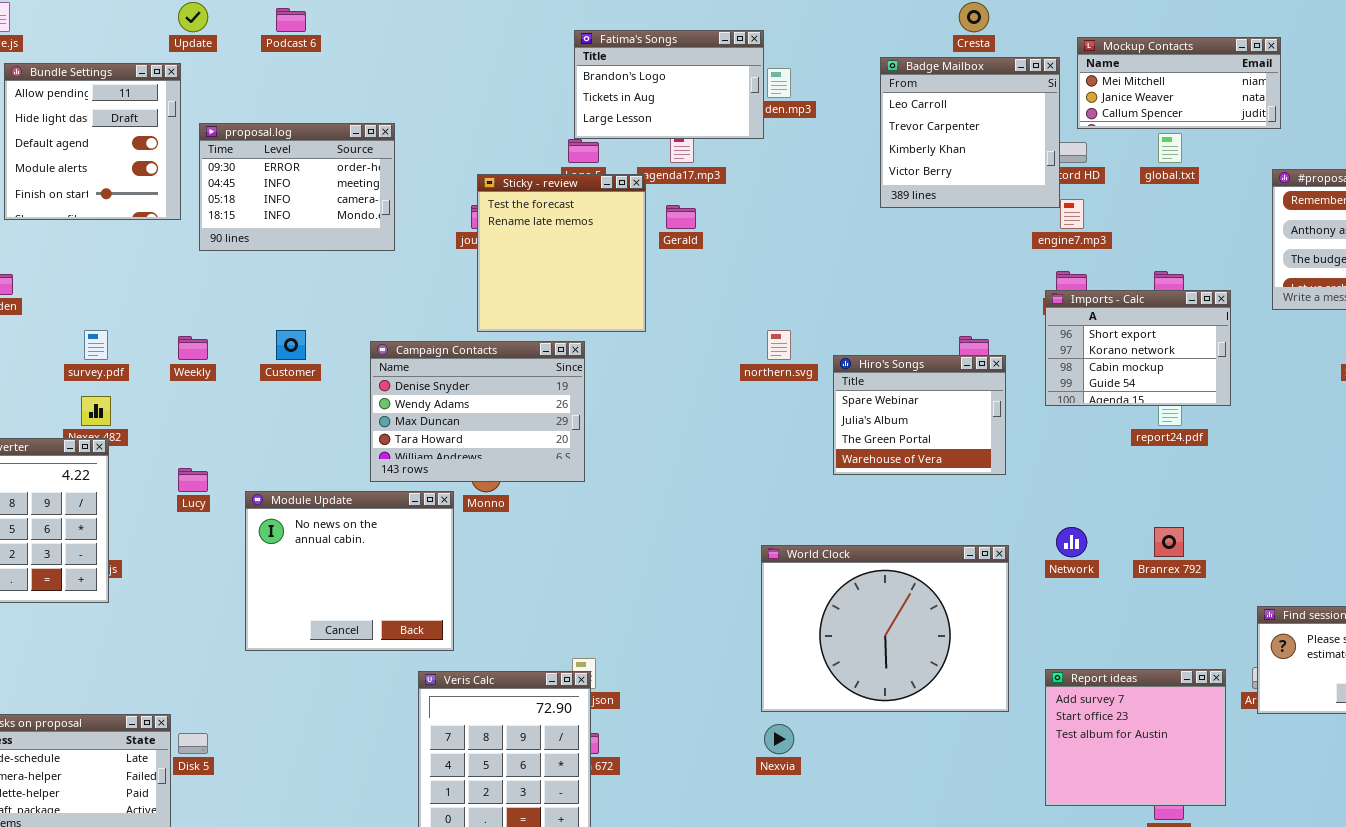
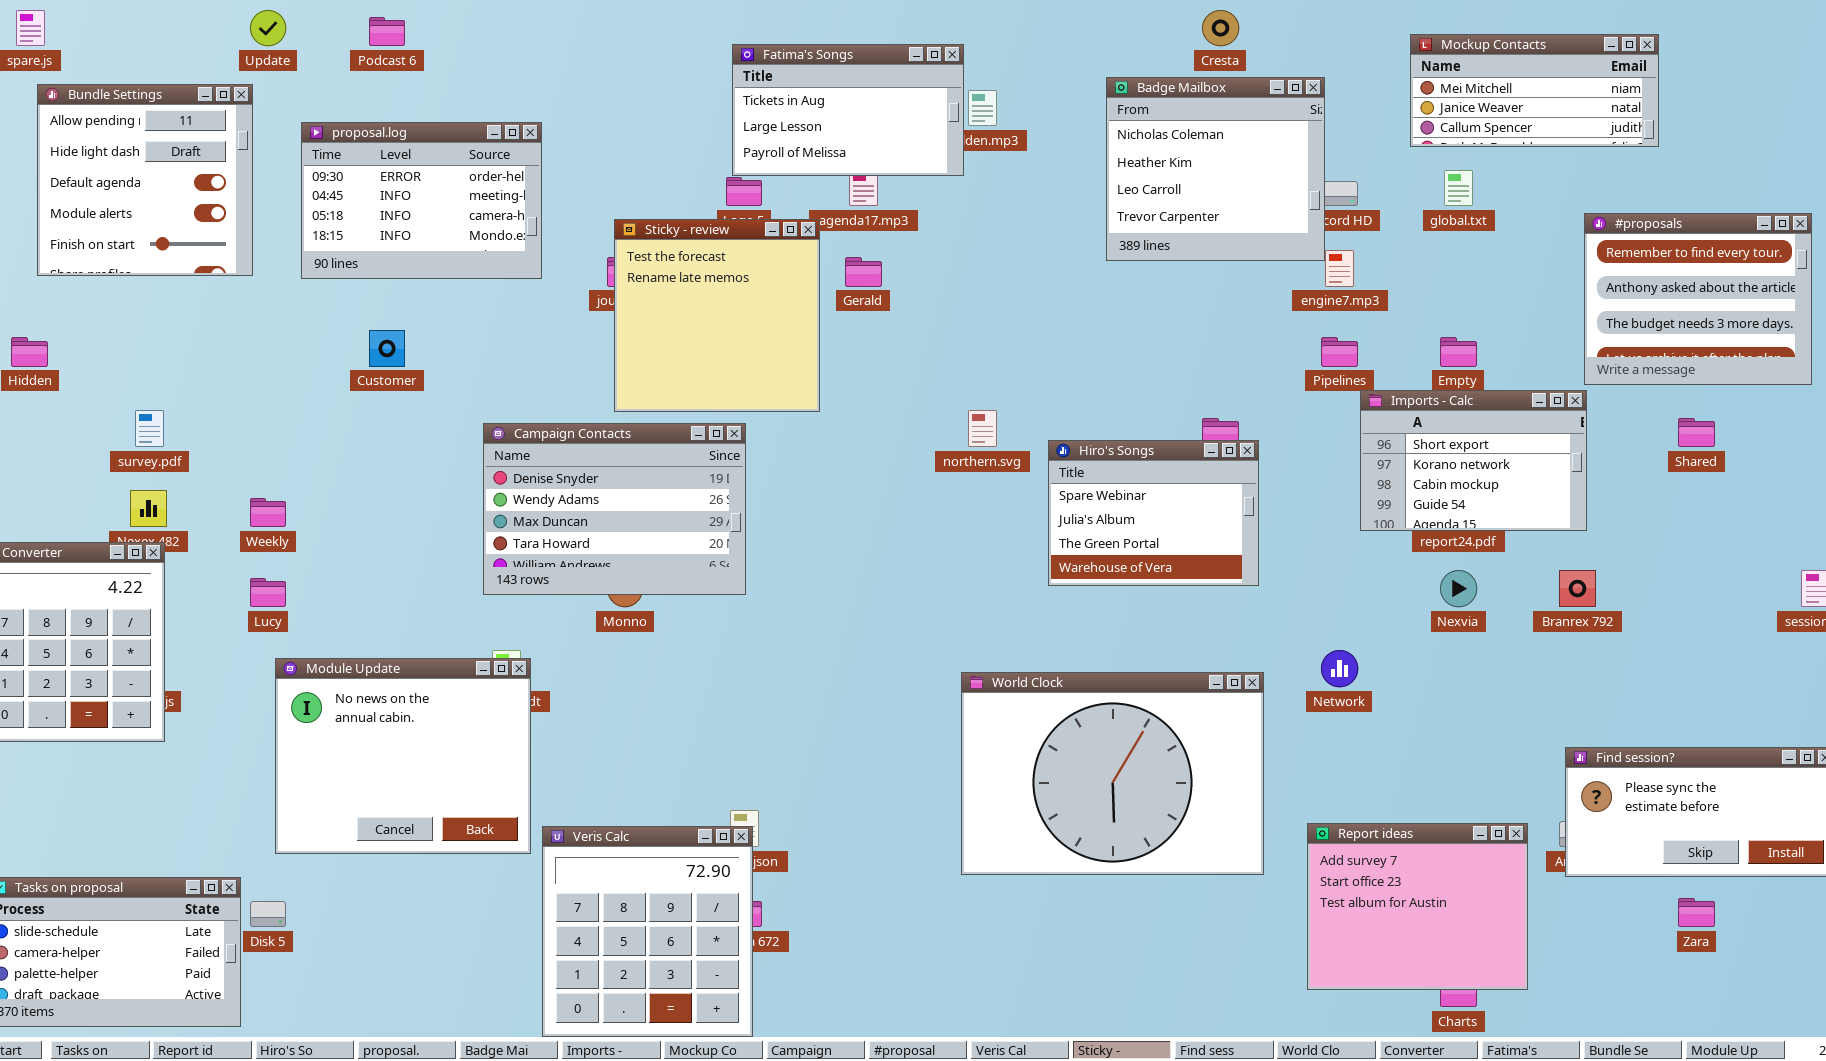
Fatima's Songs: [574,30,764,139] -> [732,44,964,176], scrolled down 1 row
Mockup Contacts: [1077,37,1281,129] -> [1410,34,1659,147], moved
Badge Mailbox: [880,57,1060,208] -> [1106,77,1325,261], scrolled up 2 rows
proposal.log: [199,123,395,251] -> [301,122,542,279], moved
Imports - Calc: [1045,290,1231,406] -> [1360,390,1587,531], moved
Customer: [276,330,306,360] -> [369,330,405,367], moved
Weekly: [178,336,208,360] -> [250,498,286,527], moved
Module Update: [245,491,454,651] -> [275,658,531,854], moved
Branrex 792: [1154,527,1184,557] -> [1559,570,1596,607], moved
Nexvia: [764,724,794,754] -> [1440,570,1477,607], moved

